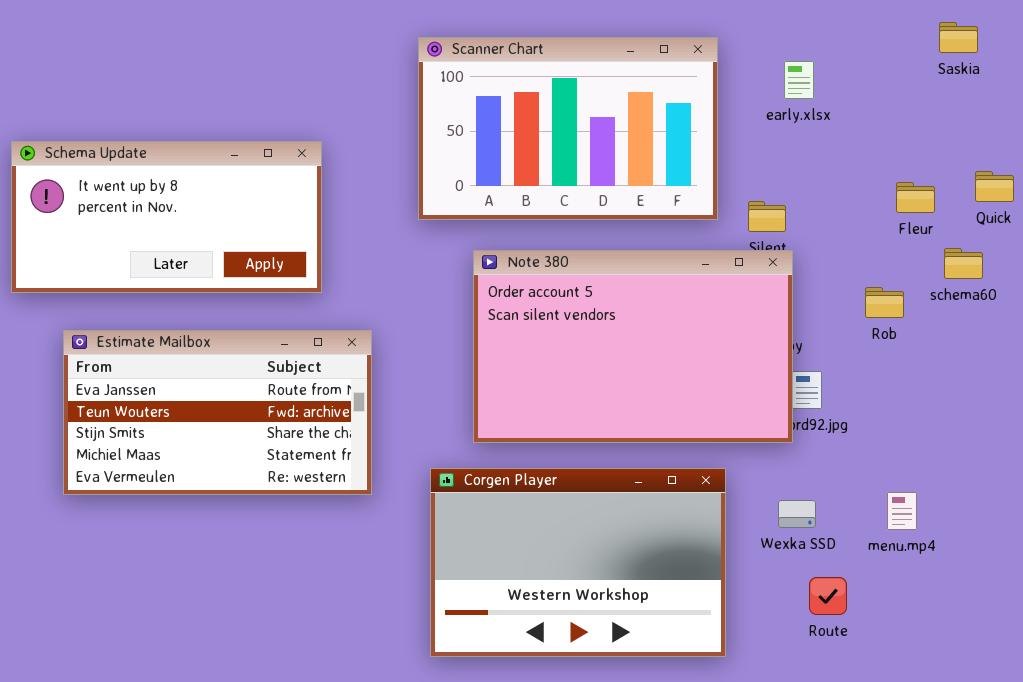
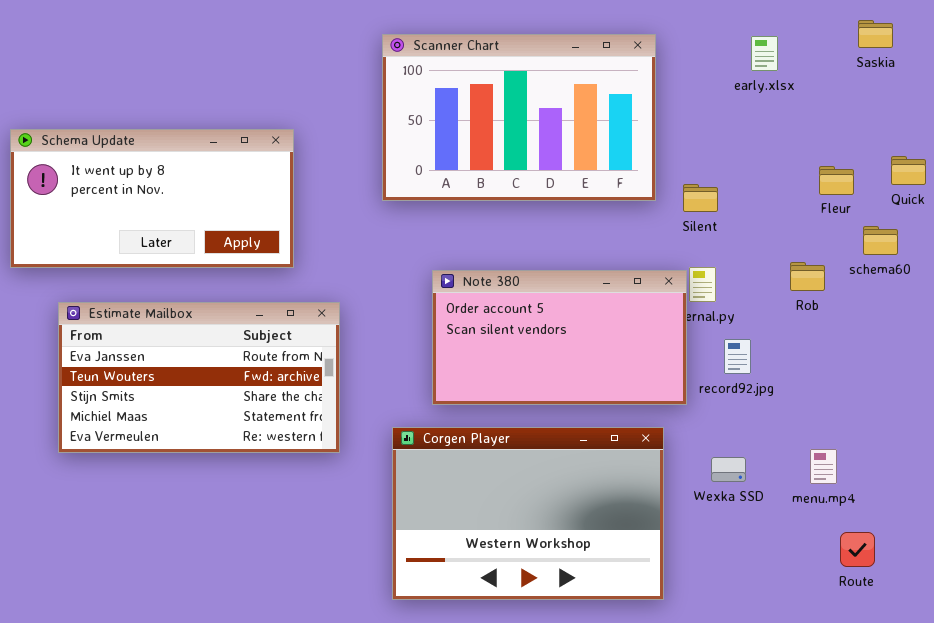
early.xlsx: [784,61,814,99] -> [751,36,778,71], moved
Note 380: [473,250,793,443] -> [432,270,687,405], resized
Route: [809,577,847,615] -> [840,532,875,567], moved

